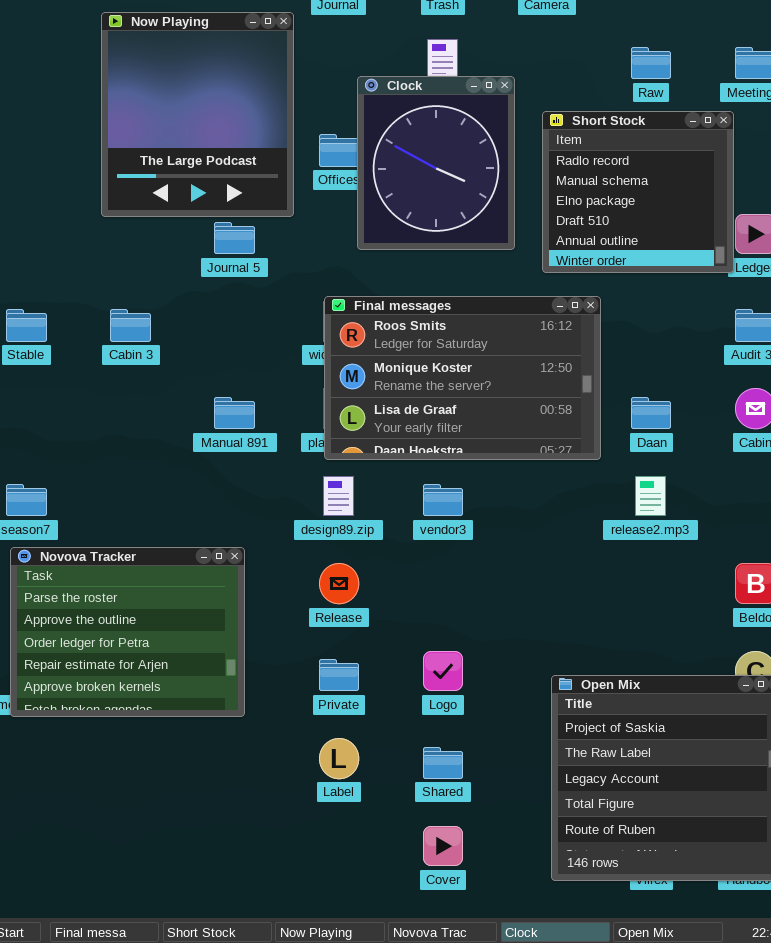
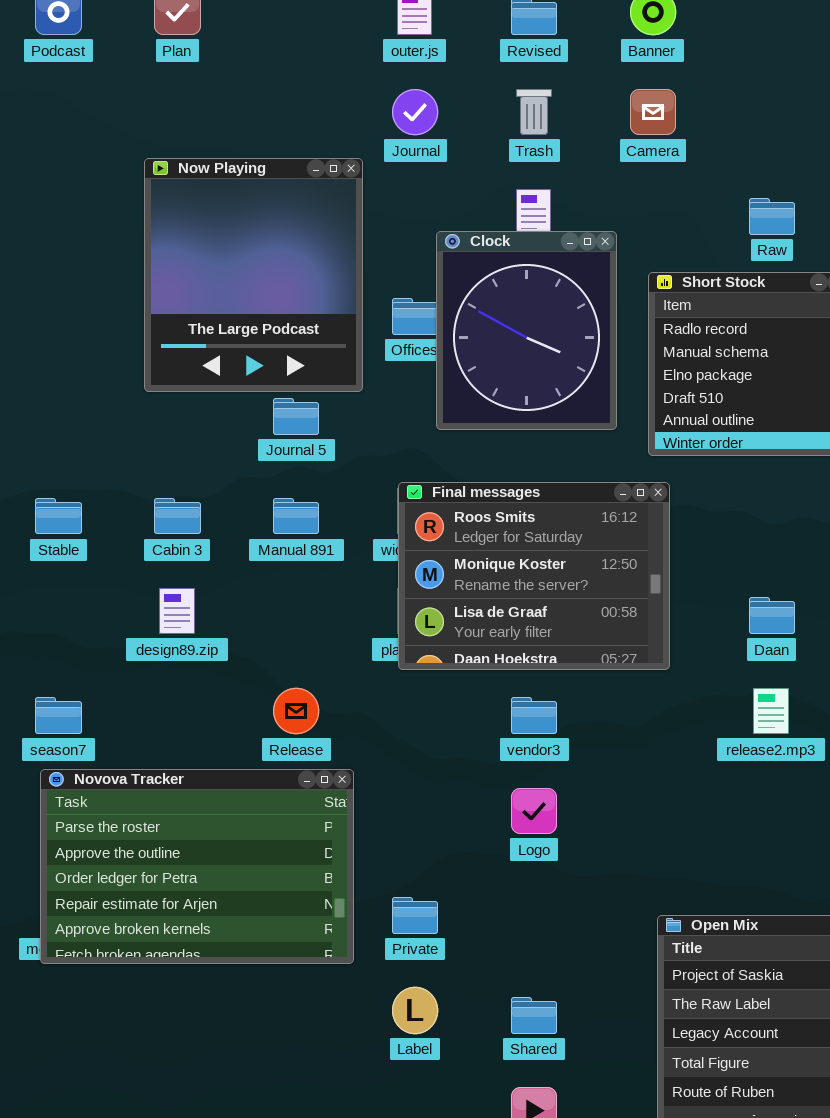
Final messages: [324,296,601,460] -> [398,482,670,670], resized
Manual 891: [214,397,255,429] -> [273,498,319,534], moved
design89.zip: [323,476,354,516] -> [159,588,195,634], moved
Novova Tracker: [10,547,245,717] -> [40,769,354,964], resized
Release: [319,563,359,604] -> [273,688,319,734], moved
Logo: [423,651,463,691] -> [511,788,557,834], moved

